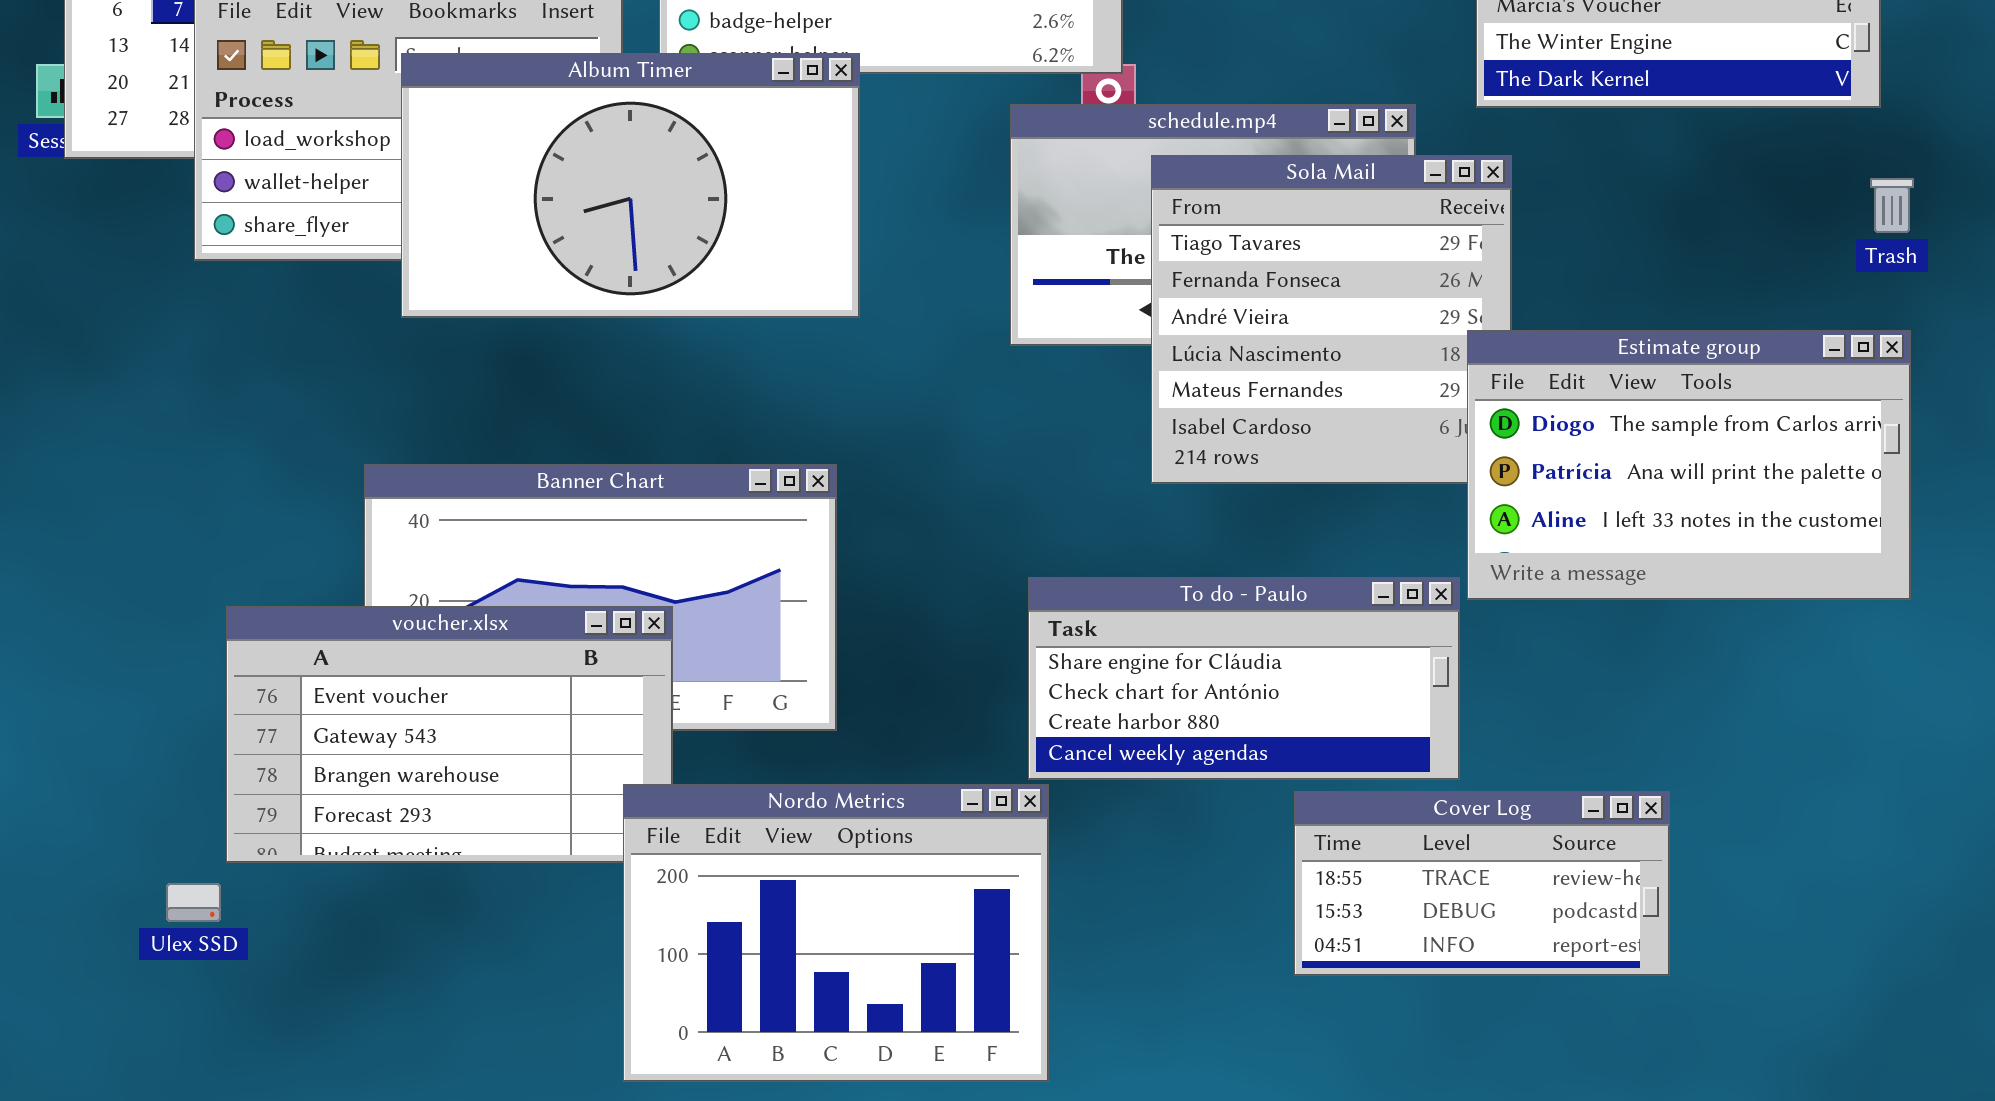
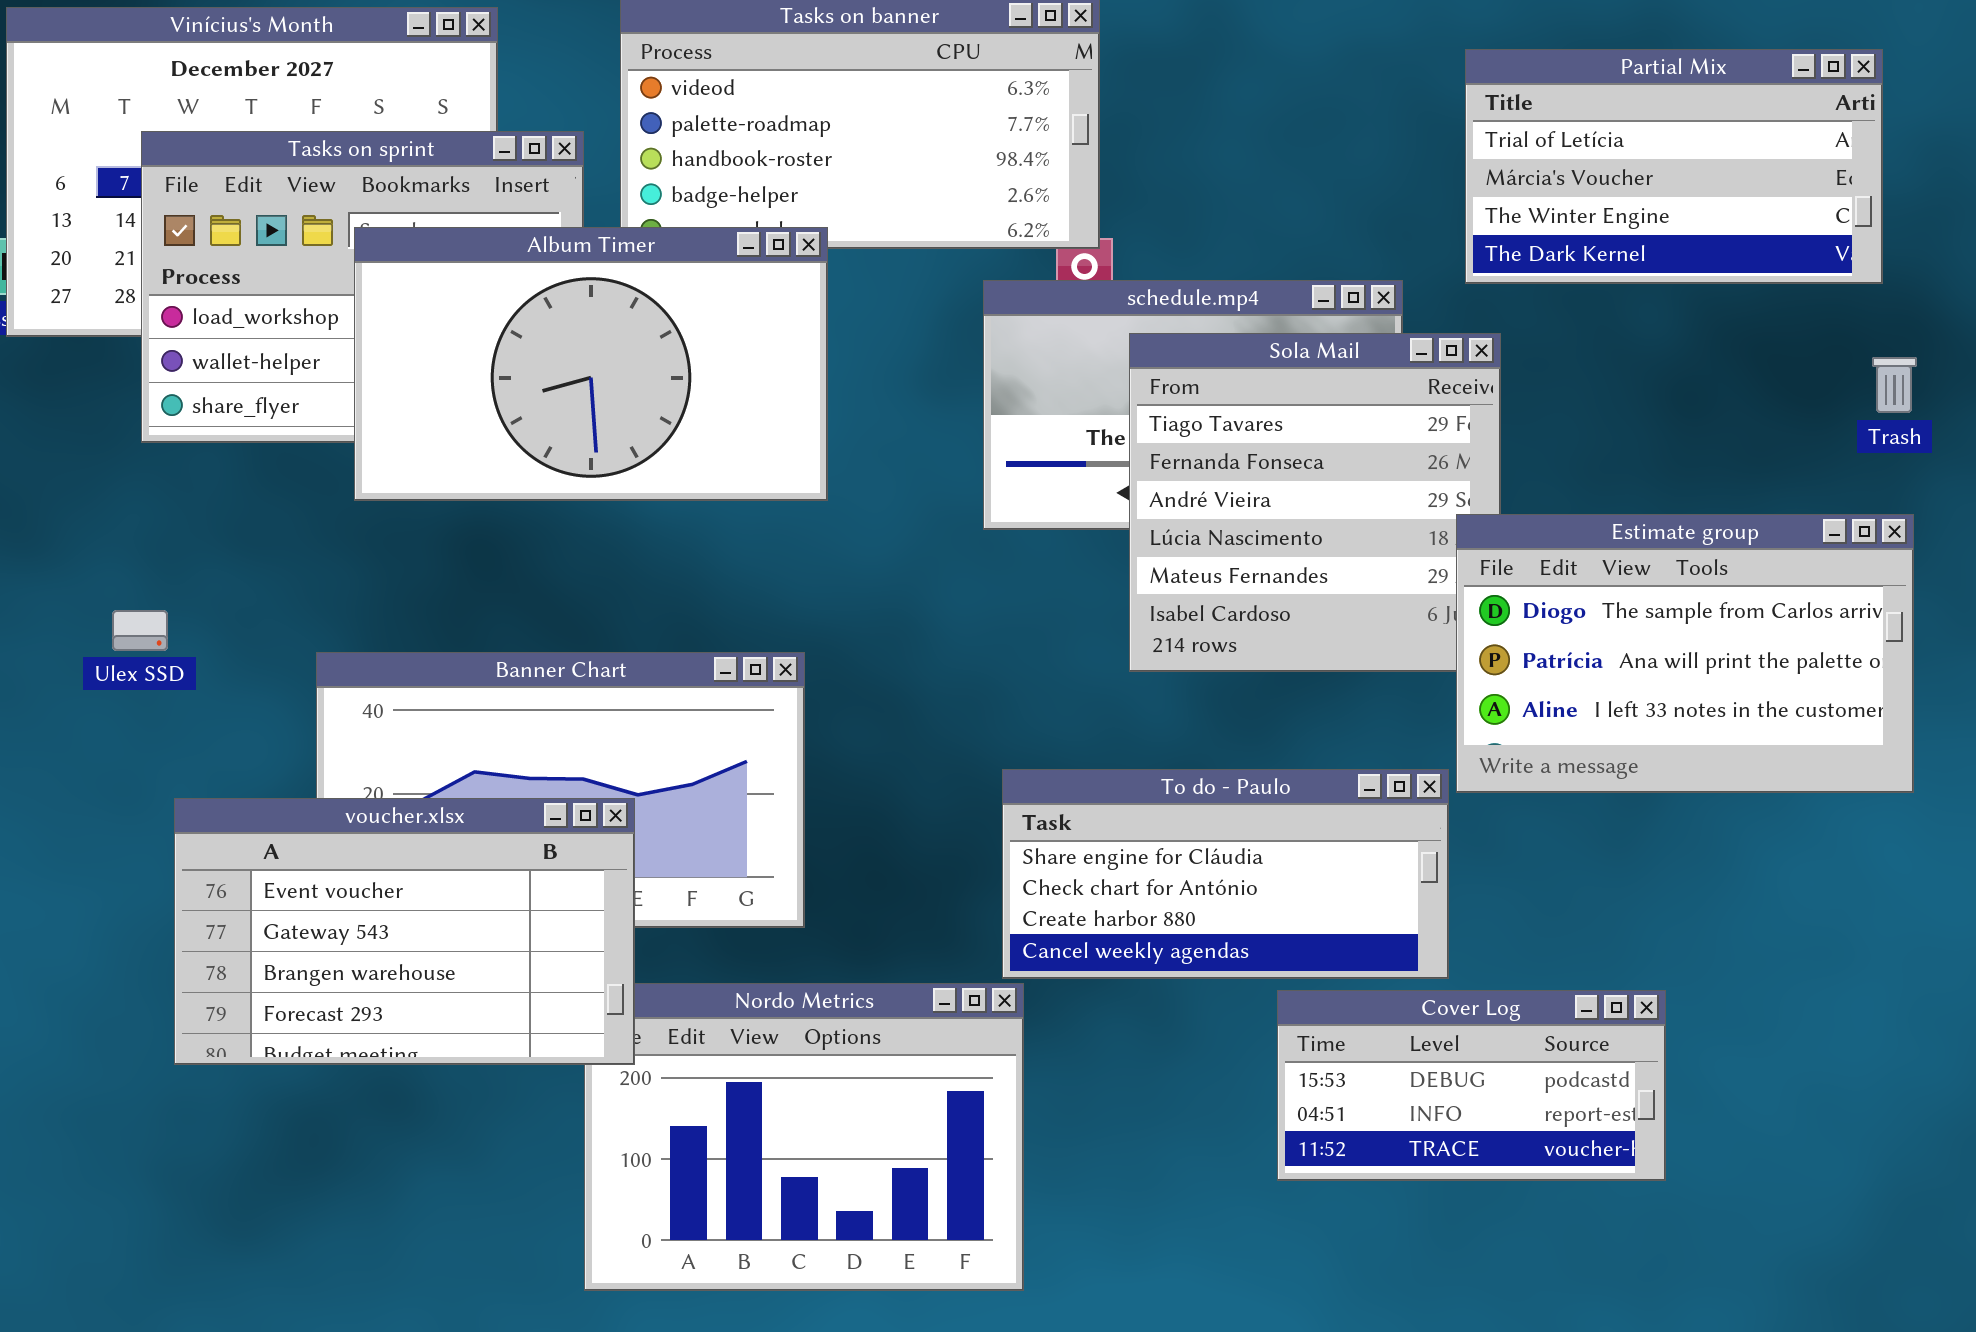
voucher.xlsx: [226,606,673,863] -> [174,798,635,1065], raised
Cover Log: [1294,791,1670,976] -> [1277,990,1666,1181], scrolled down 1 row
Ulex SSD: [166,883,221,922] -> [112,610,168,651], moved

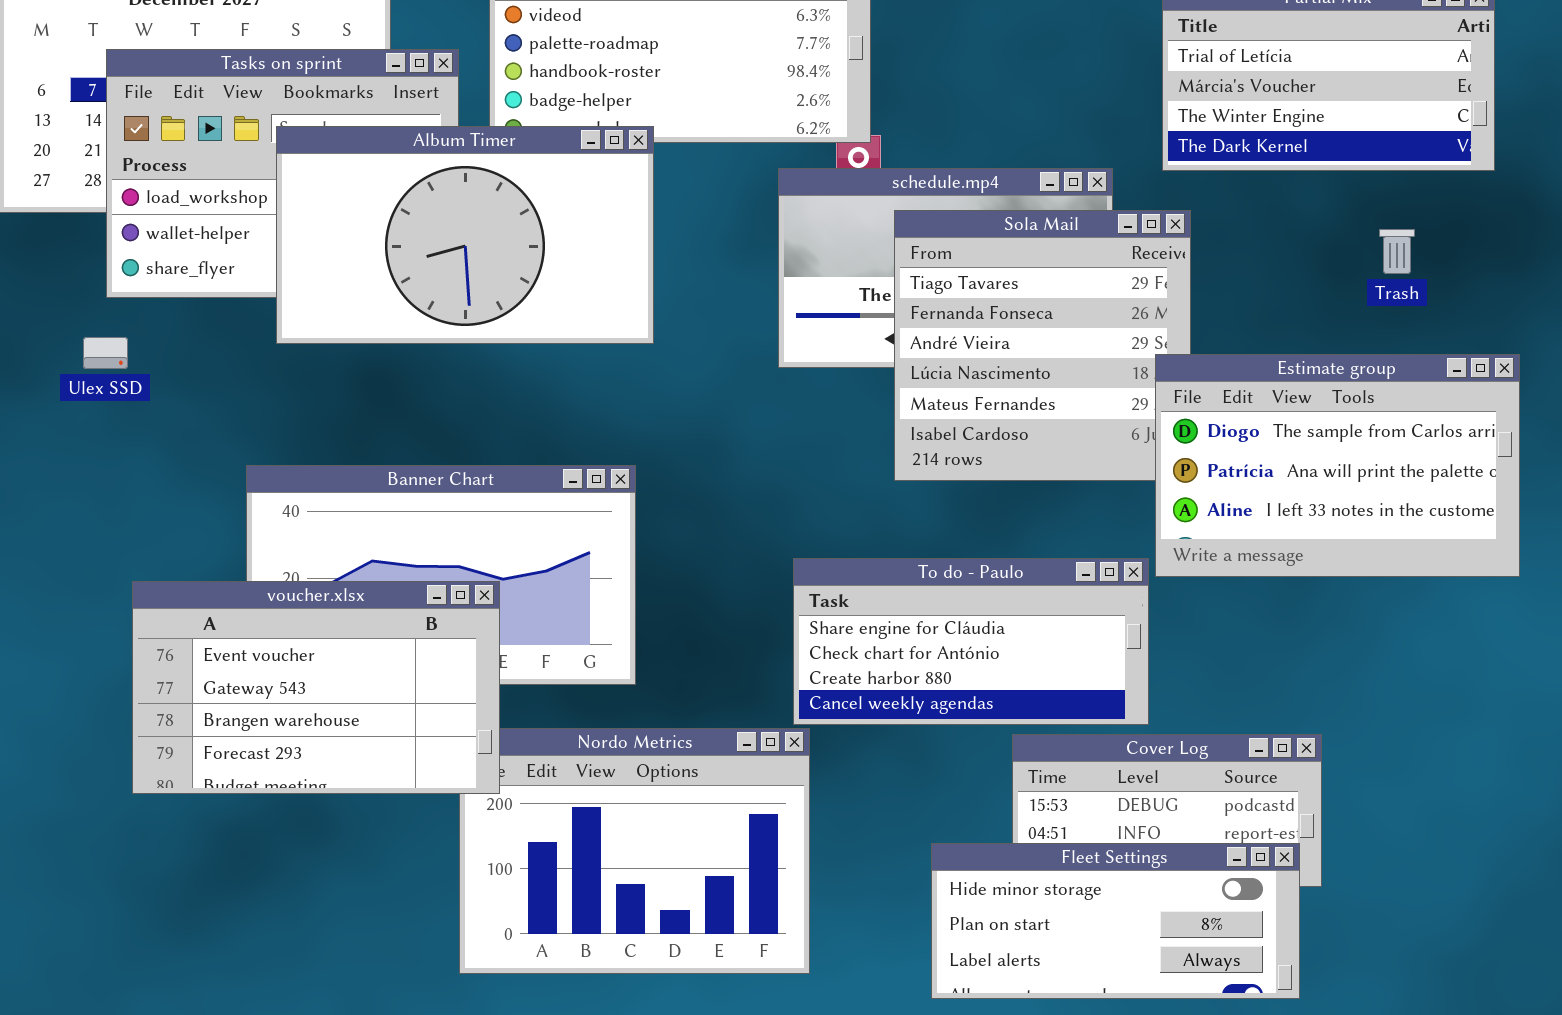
Trash: [1872,357,1917,413] -> [1379,229,1415,274], moved
Ulex SSD: [112,610,168,651] -> [83,337,128,369], moved
Fleet Settings: none -> [931,843,1300,999], opened

